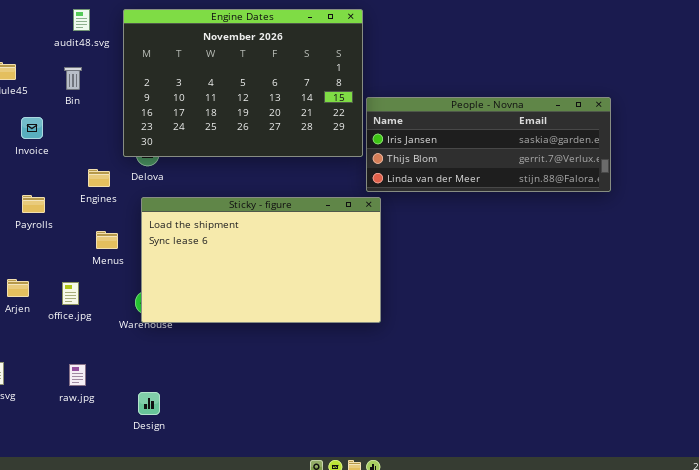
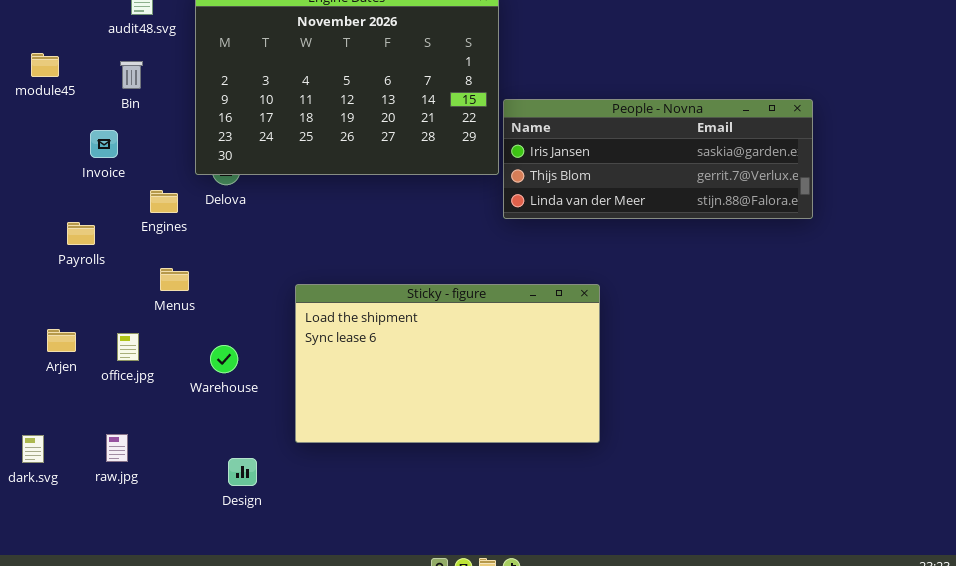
Invoice: [21,117,43,139] -> [90,130,118,158], moved
Sticky - figure: [141,197,381,323] -> [295,284,600,443], moved
raw.jpg: [69,364,86,386] -> [106,434,128,462], moved
Design: [138,392,160,415] -> [228,458,257,486], moved

